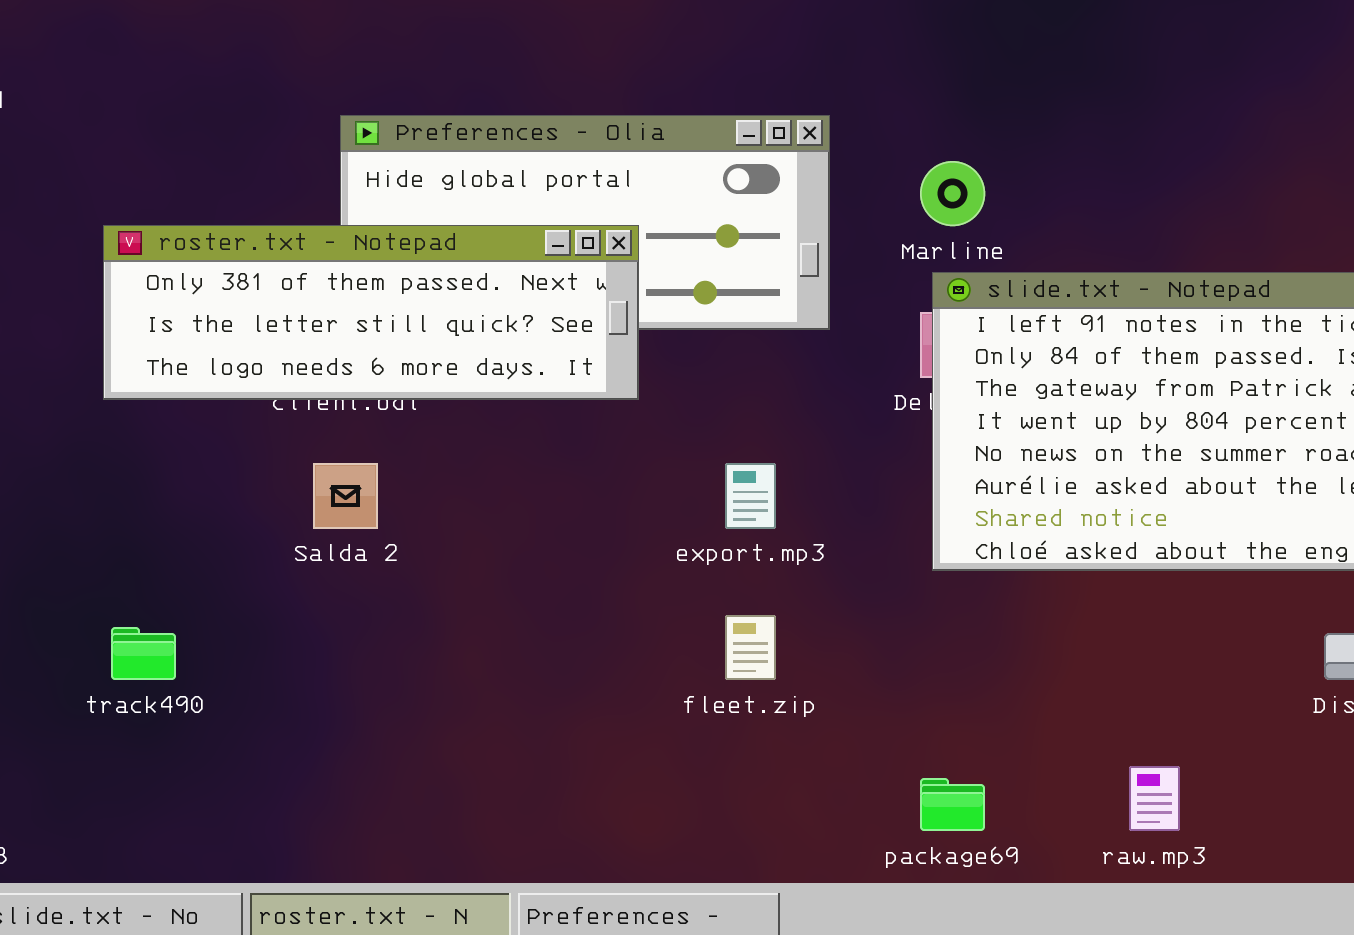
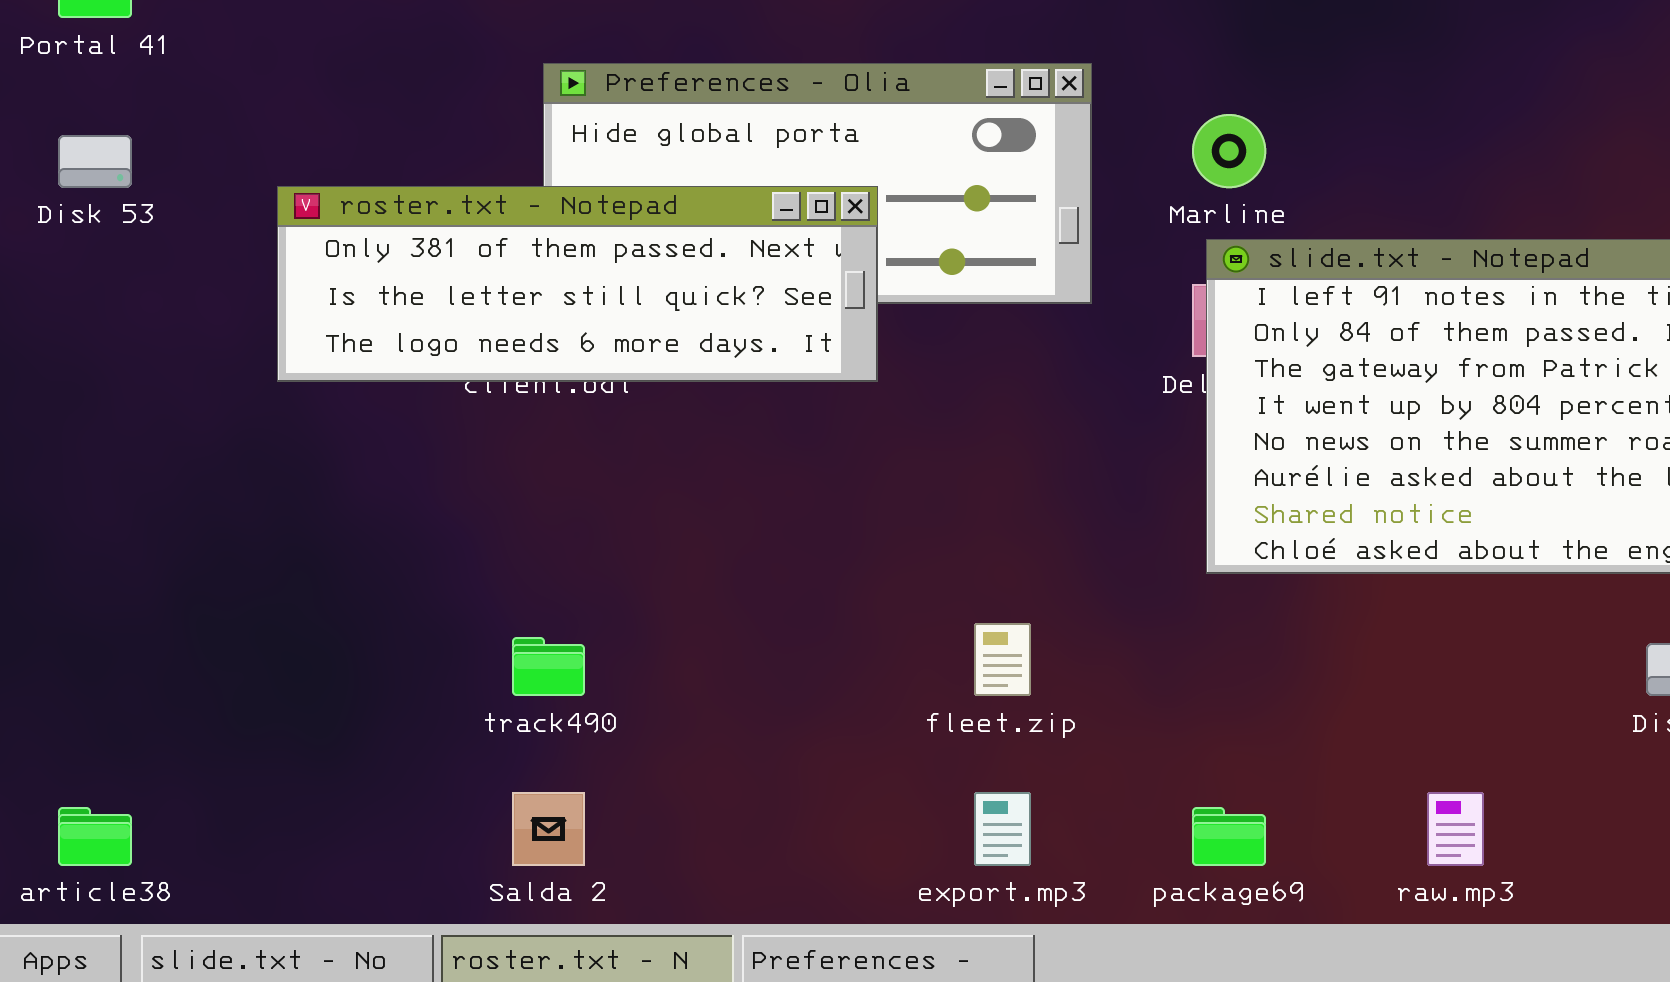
Salda 2: [313,463,378,529] -> [512,792,585,866], moved
export.mp3: [725,463,776,529] -> [974,792,1031,866], moved
track490: [111,627,176,680] -> [512,637,585,696], moved

